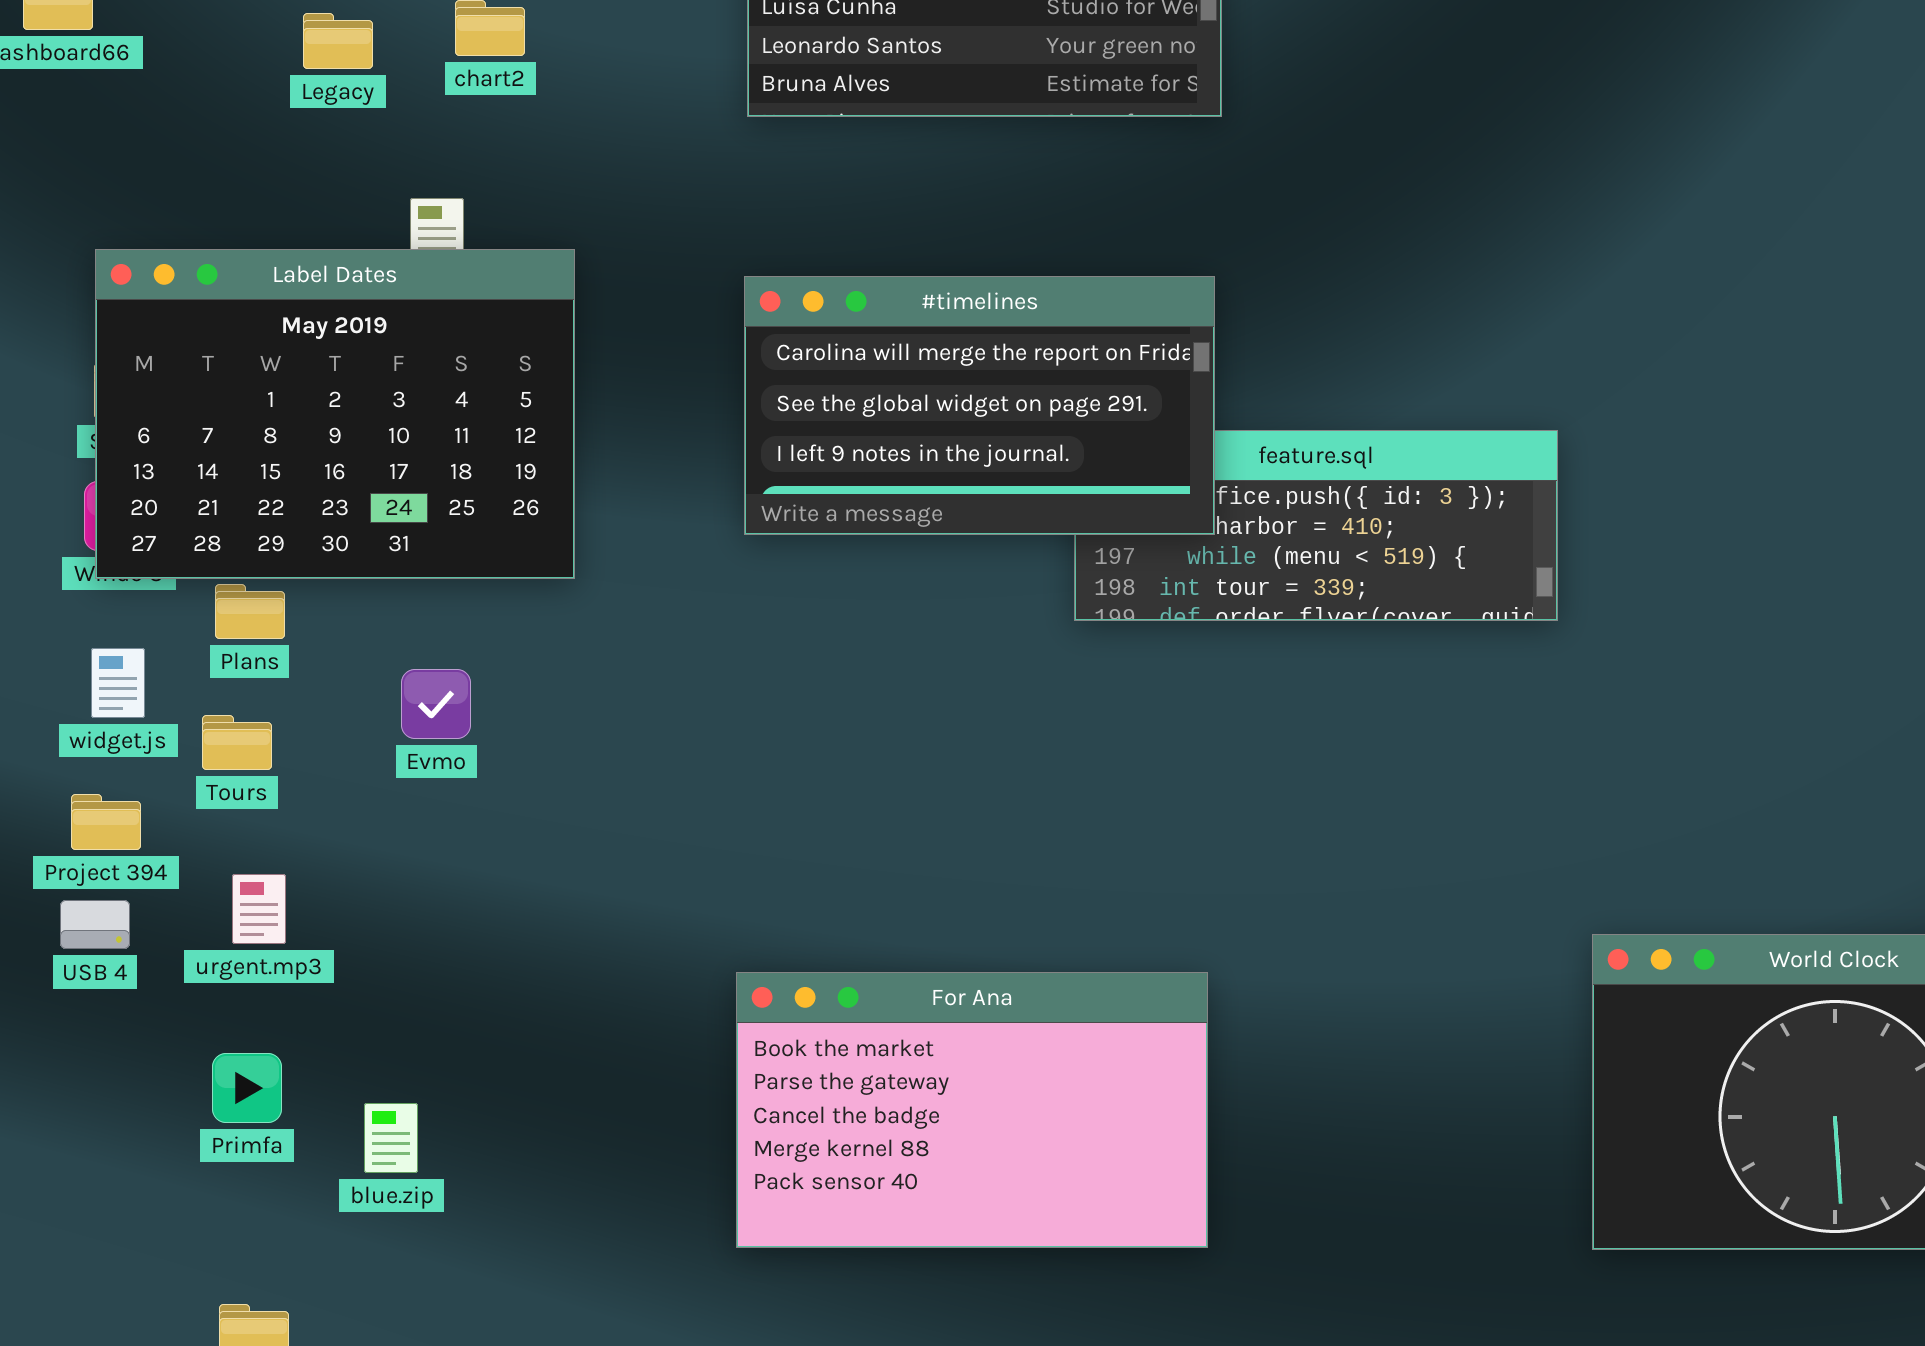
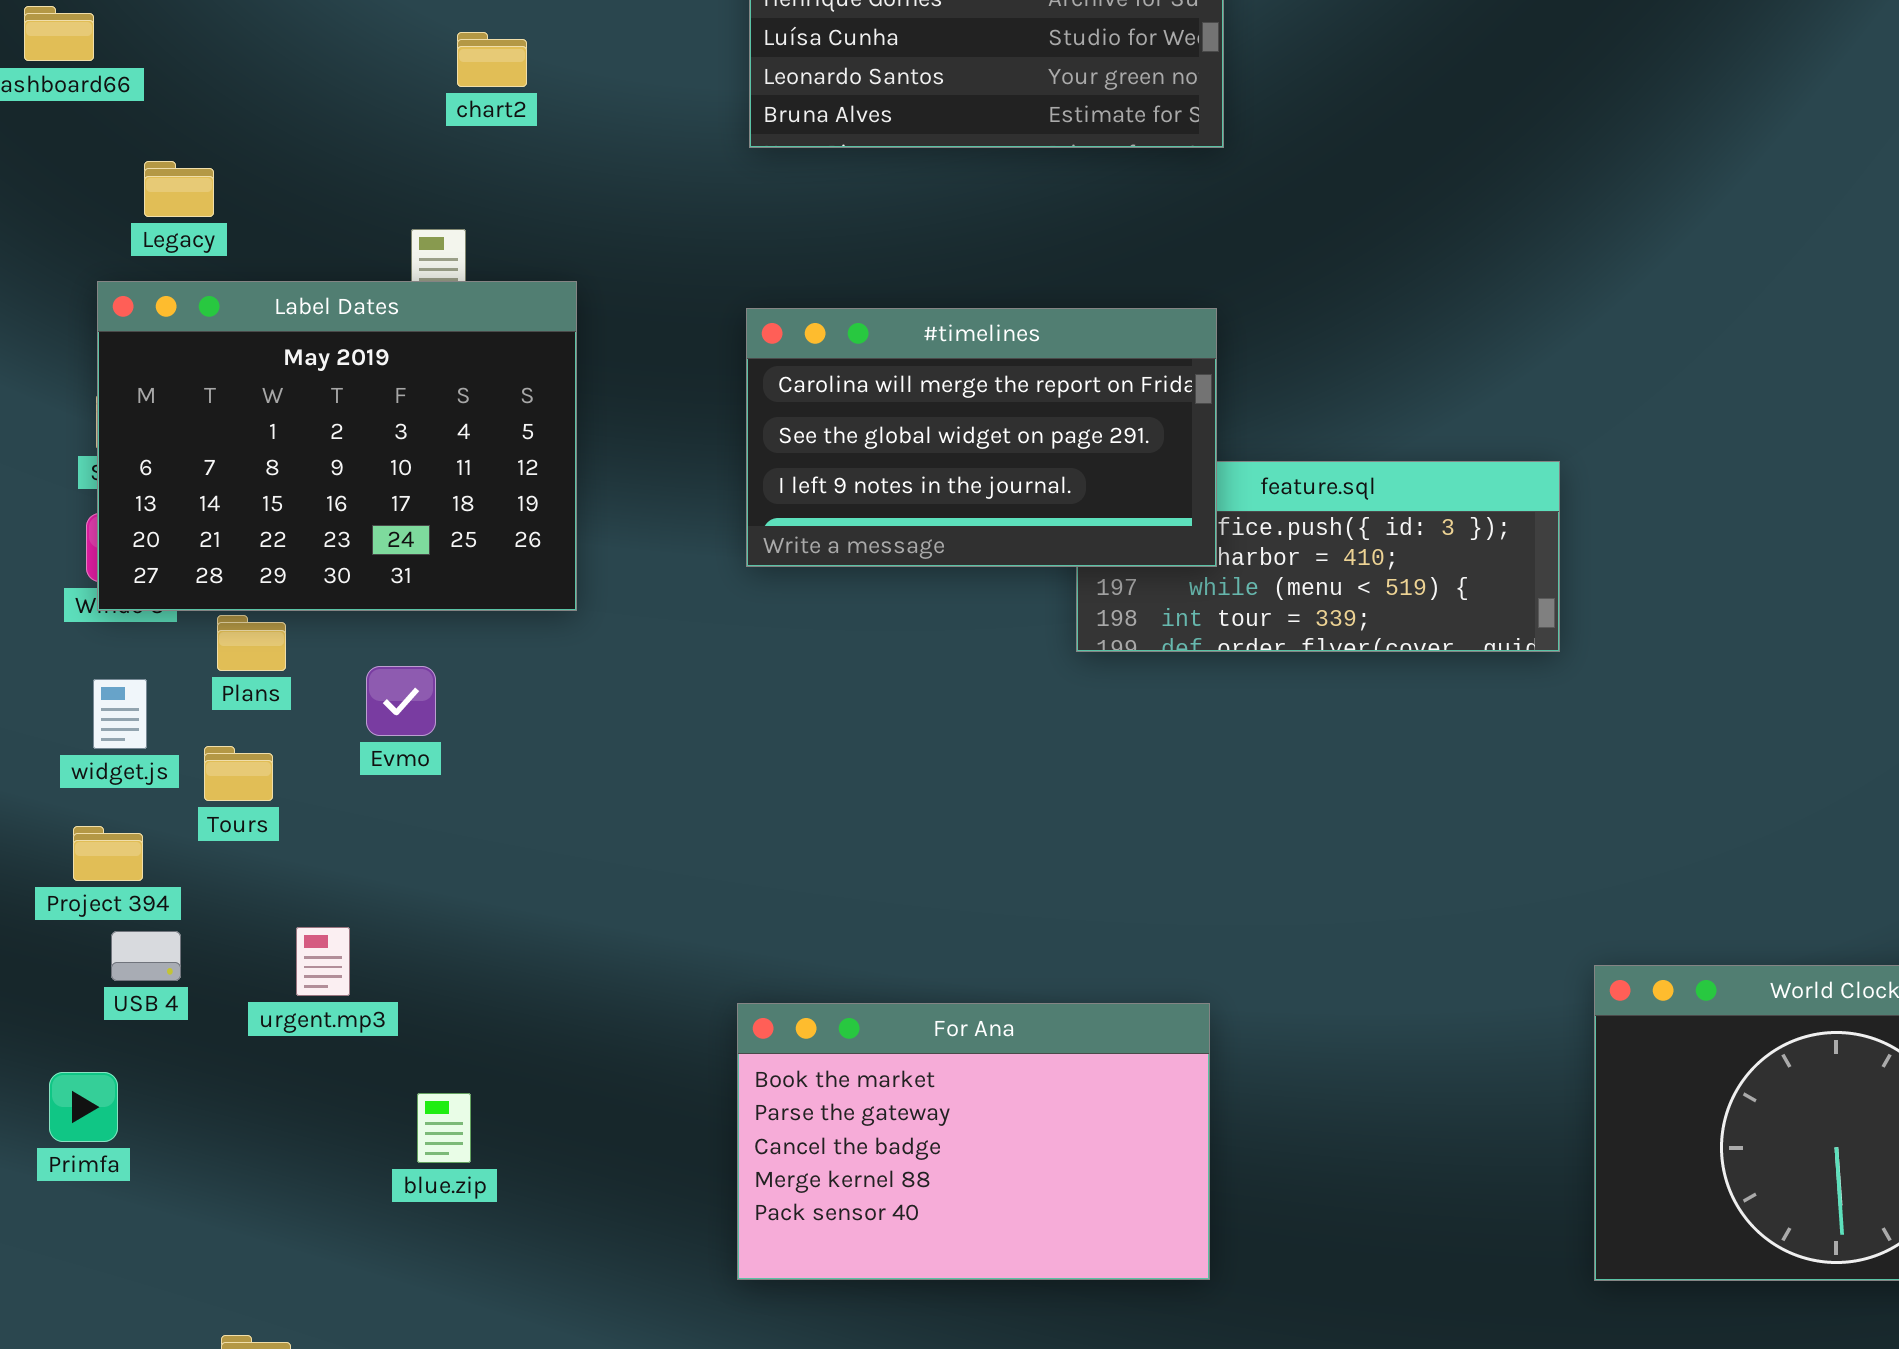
Legacy: [303,13,373,69] -> [144,161,214,217], moved
Evmo: [401,669,471,739] -> [366,666,436,736], moved
urgent.mp3: [232,874,286,944] -> [296,927,350,996], moved
USB 4: [60,900,130,949] -> [111,931,181,981], moved
Primfa: [212,1053,282,1123] -> [49,1072,118,1142], moved
blue.zip: [364,1103,418,1173] -> [417,1093,471,1163], moved

